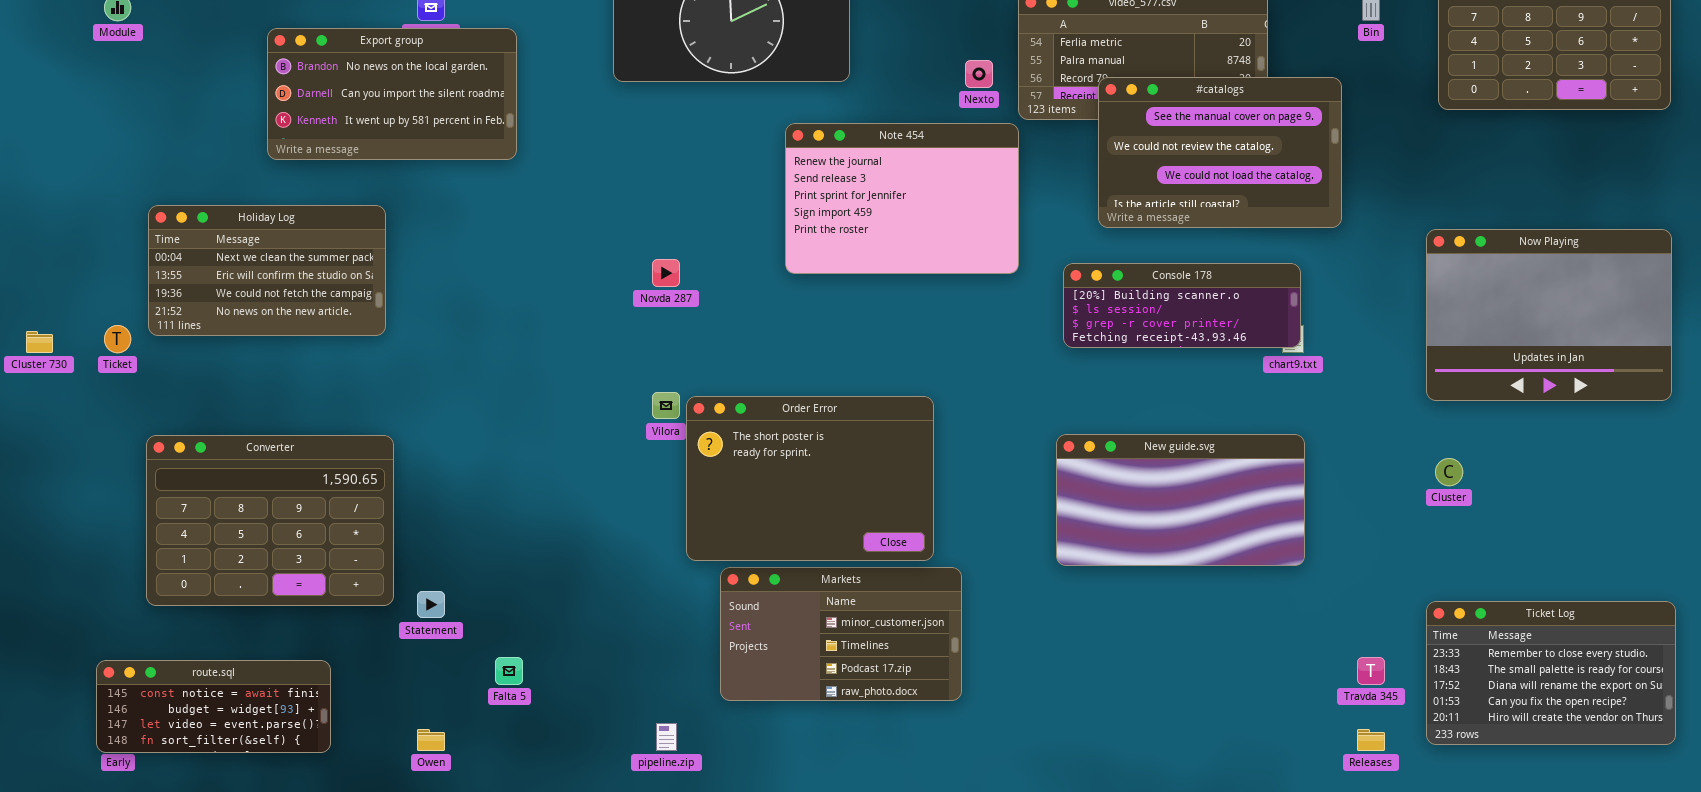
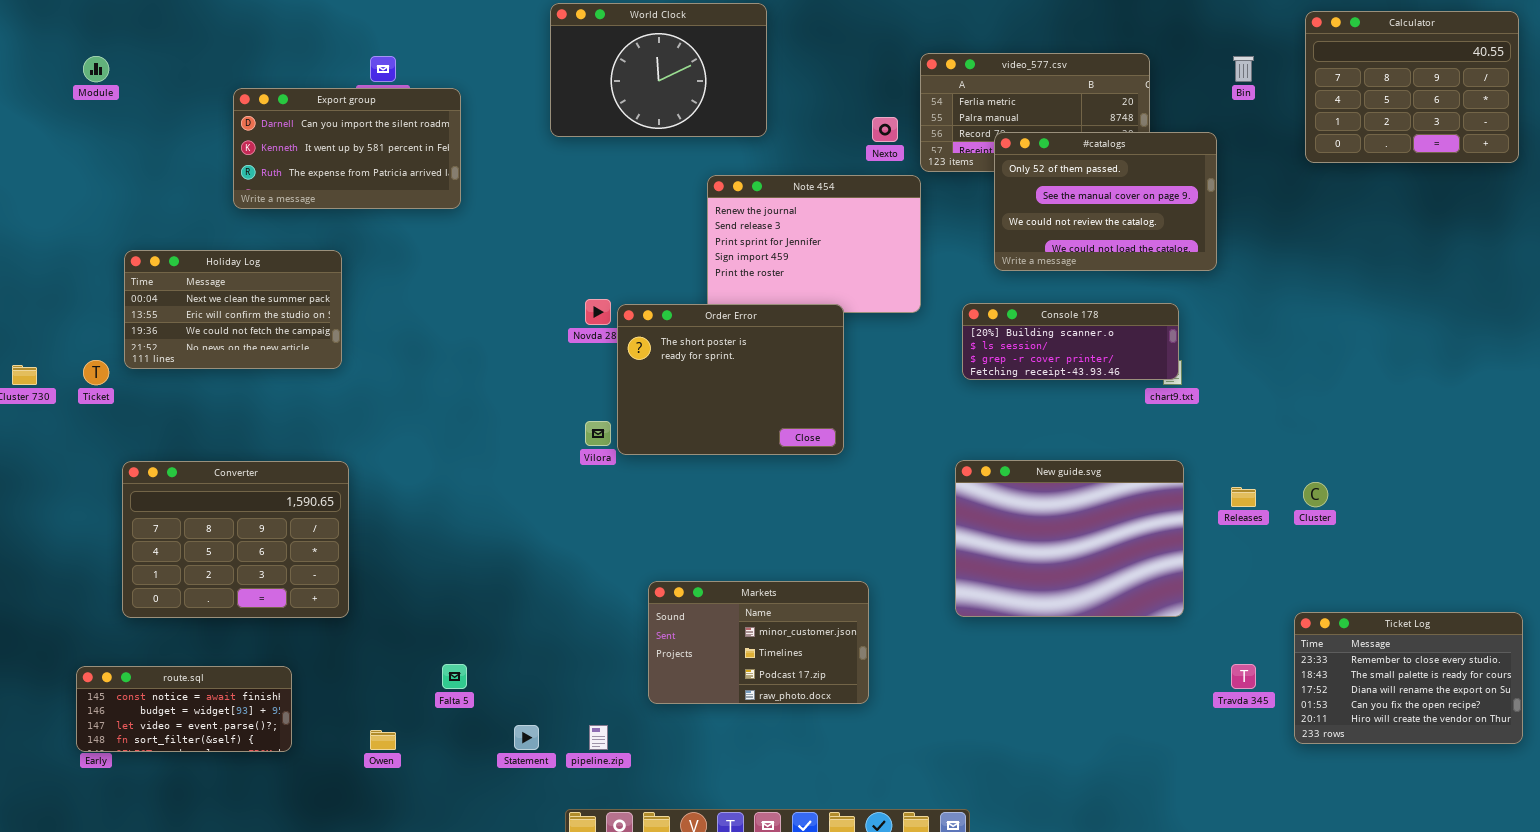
Export group: [267,28,517,160] -> [233,88,461,209], scrolled down 1 row
#catalogs: [1098,77,1342,228] -> [994,132,1217,271], scrolled up 1 row
Now Playing: [1426,229,1672,401] -> none, closed
Order Error: [686,396,934,561] -> [617,304,844,455], moved
New guide.svg: [1056,434,1305,566] -> [955,460,1184,617], resized
Statement: [417,591,445,618] -> [514,725,539,750], moved
Releases: [1357,729,1385,751] -> [1231,487,1256,507], moved

